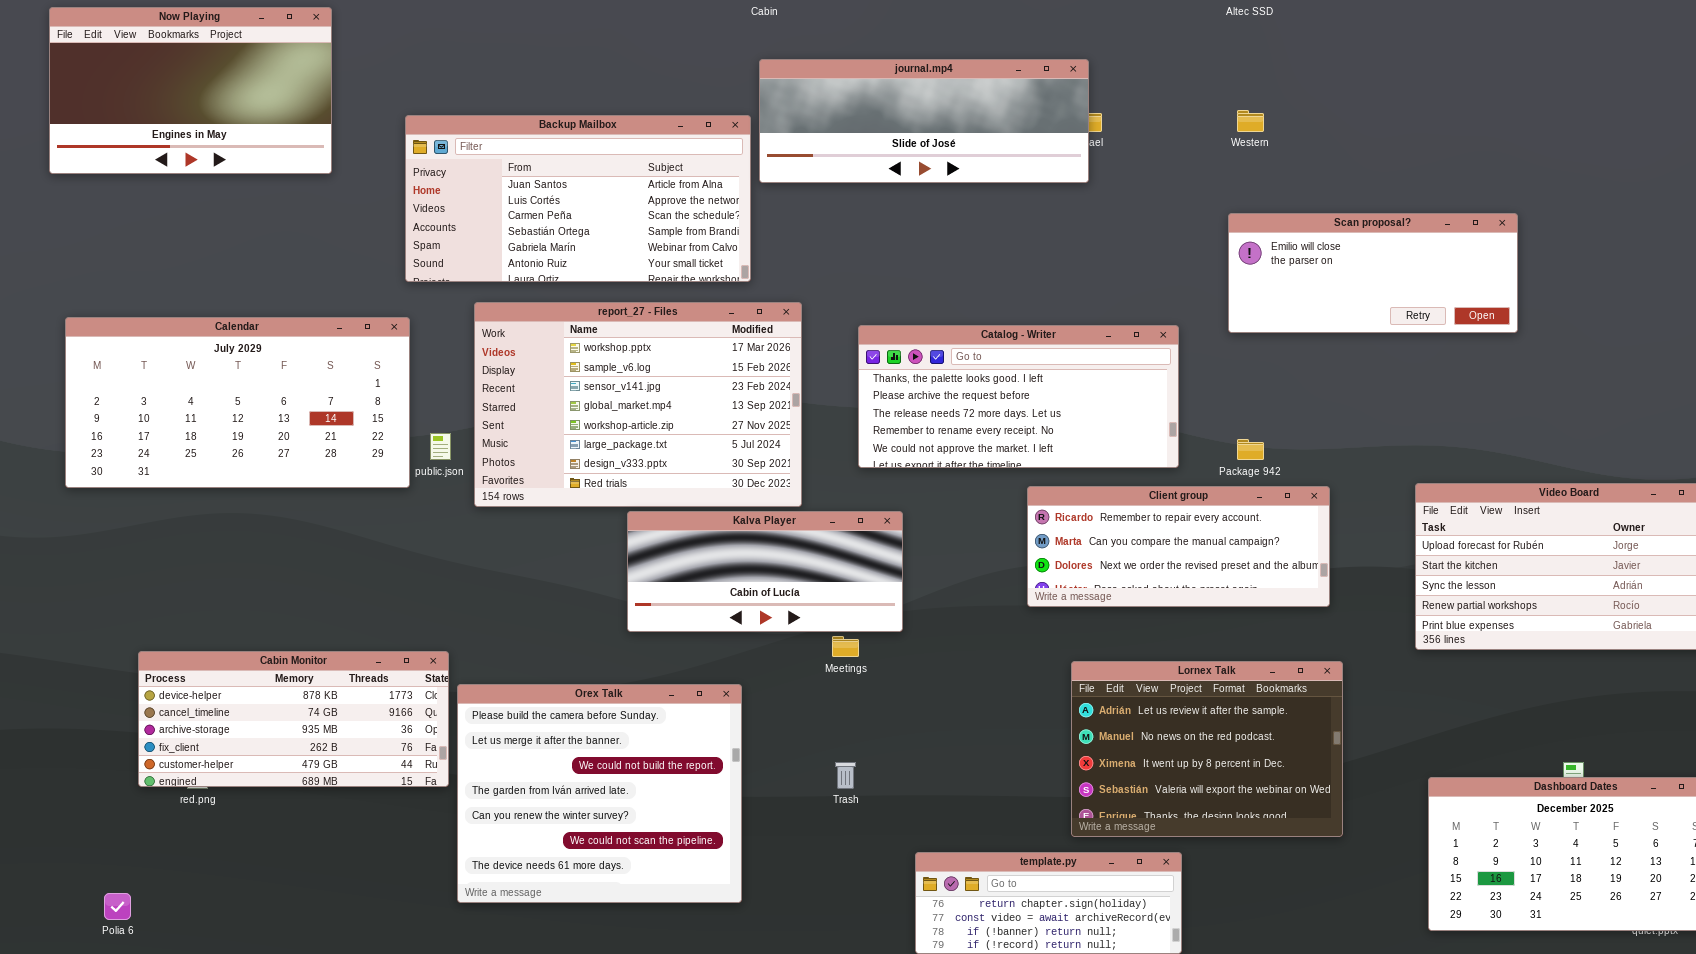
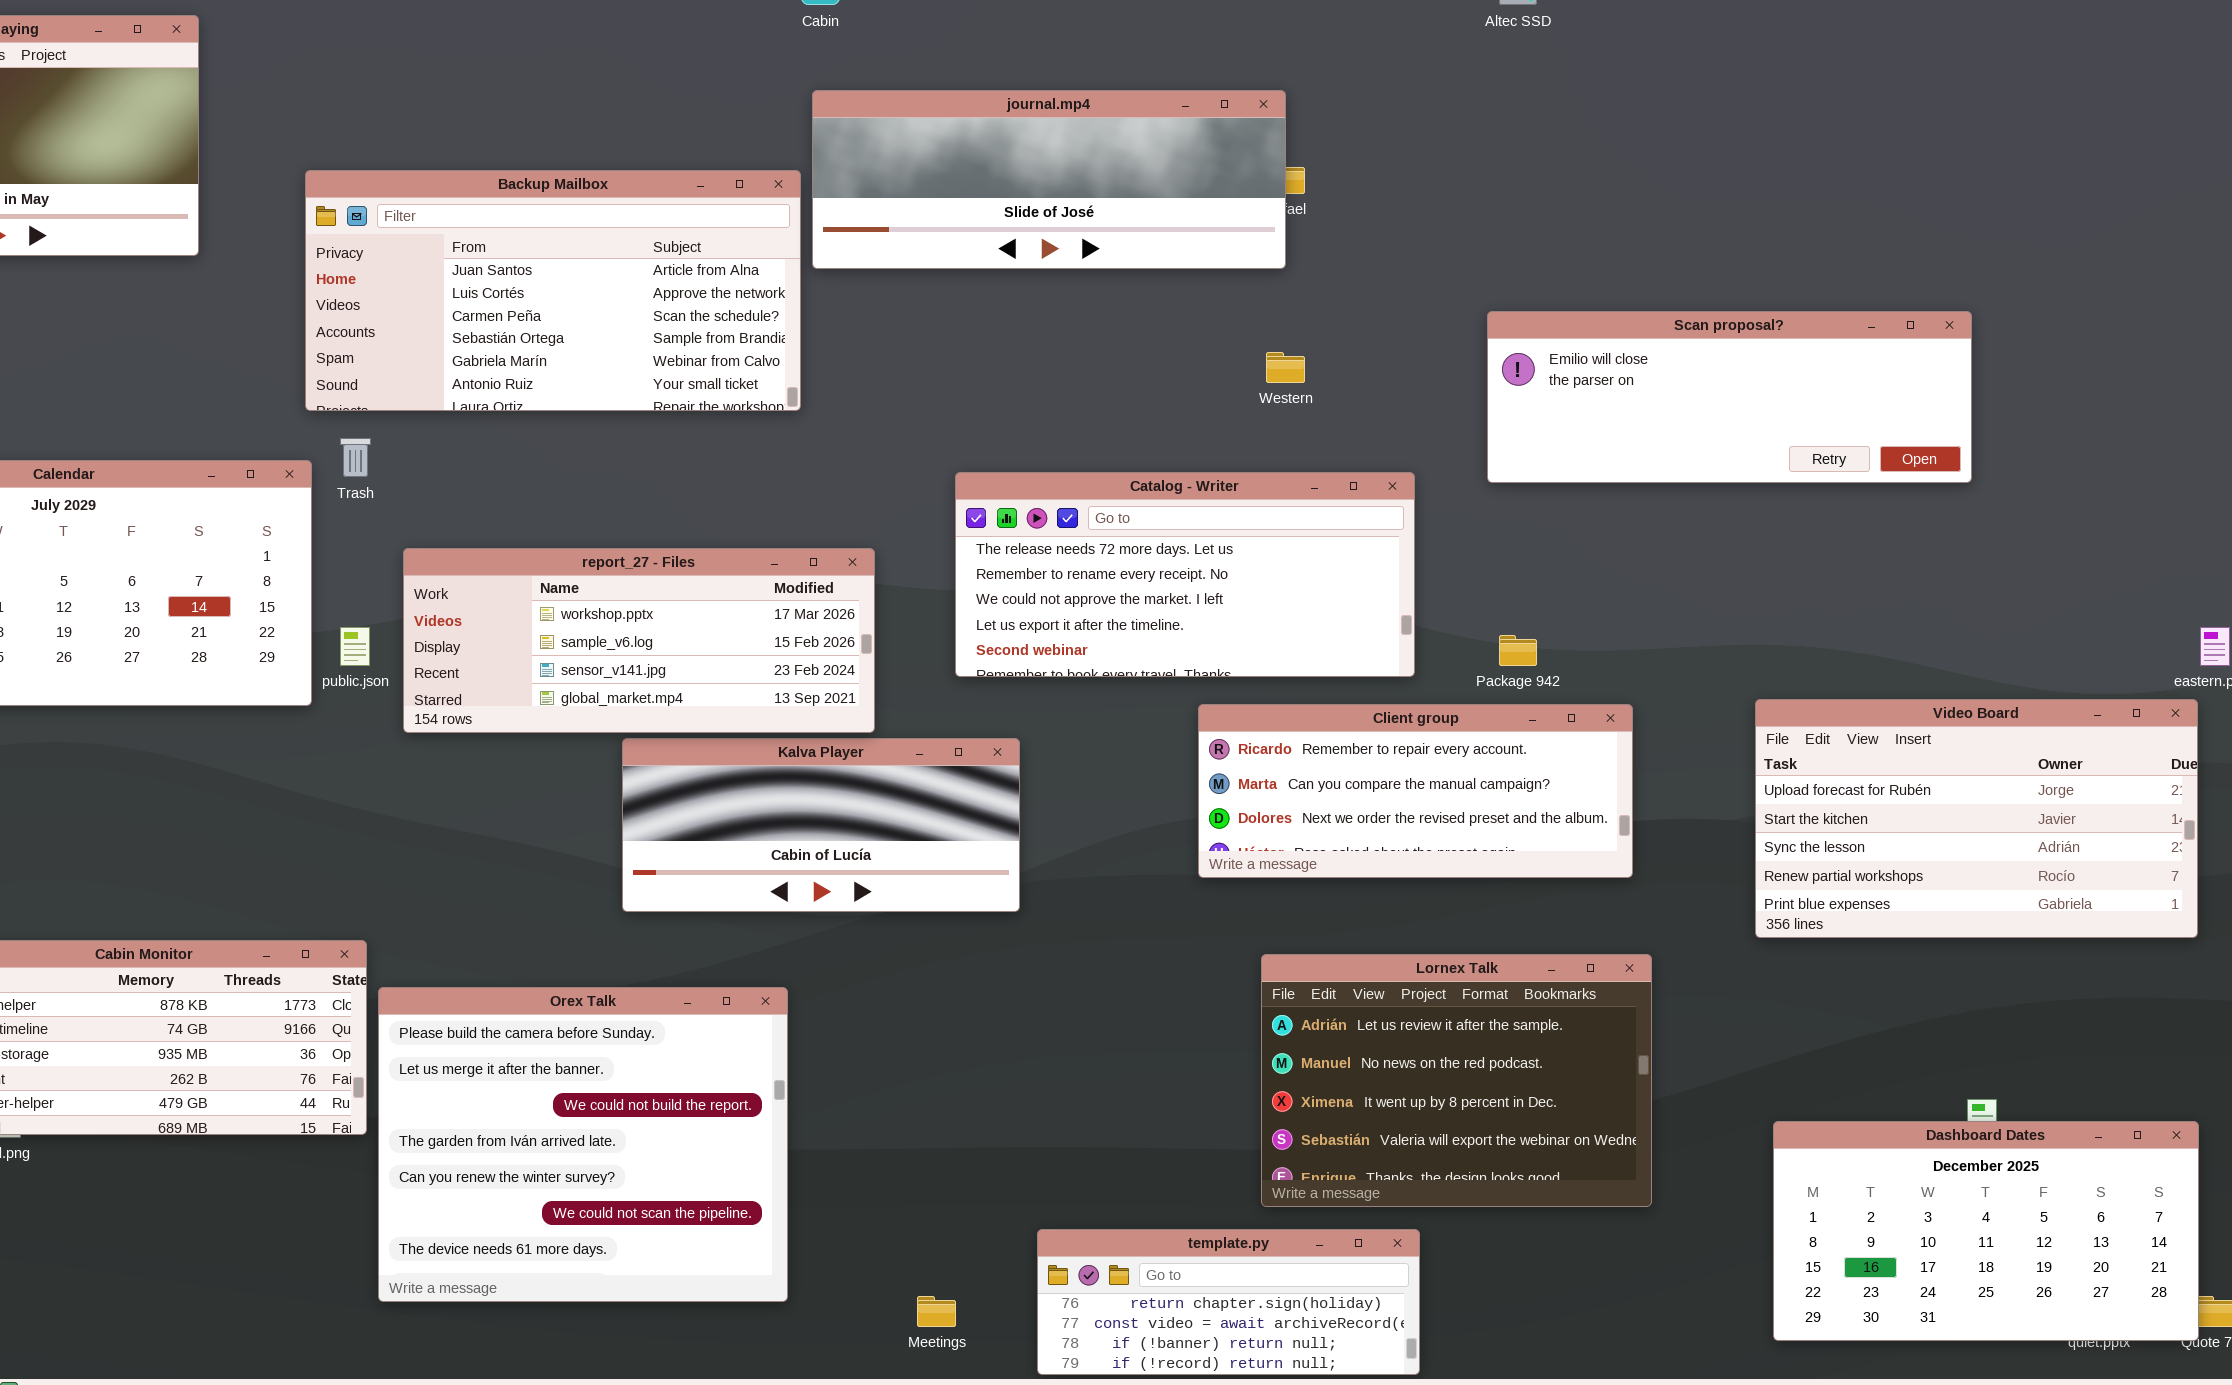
Western: [1237,110,1264,132] -> [1266,352,1305,383], moved
Scan proposal?: [1228,213,1518,333] -> [1487,311,1972,483], resized
report_27 - Files: [474,302,802,507] -> [403,548,875,733], resized
Catalog - Writer: [858,325,1179,468] -> [955,472,1415,677], scrolled down 2 rows
Meetings: [832,636,859,657] -> [917,1296,956,1327], moved
Trash: [835,762,856,789] -> [340,438,371,477], moved

